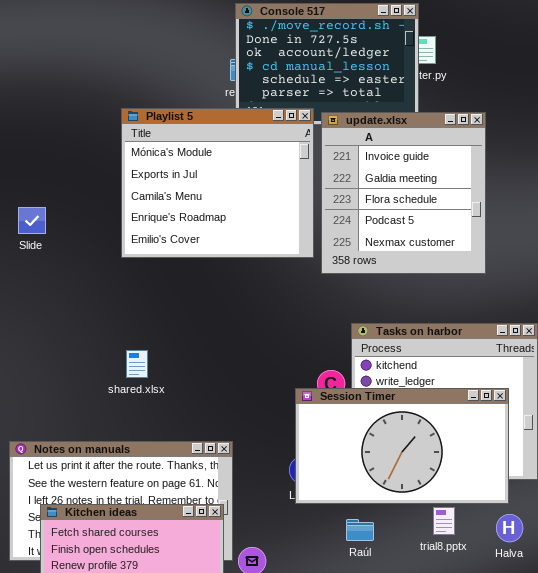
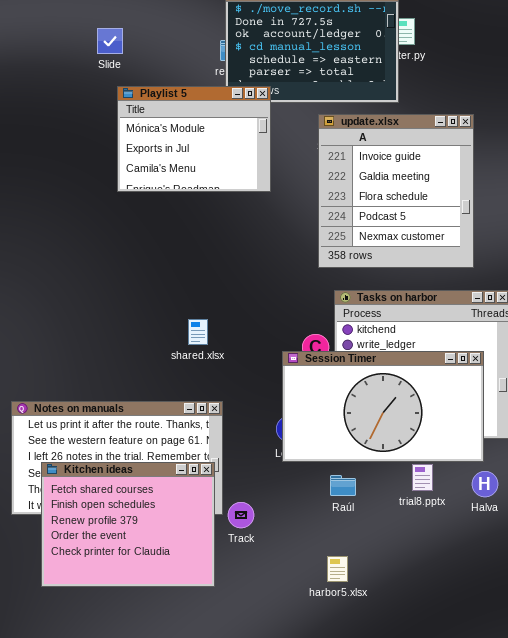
Playlist 5: [121,108,314,258] -> [117,86,271,192], resized
update.xlsx: [321,112,486,274] -> [318,114,474,268], moved
Slide: [18,207,46,234] -> [97,28,123,54], moved
shared.xlsx: [126,350,148,378] -> [188,319,208,345], moved

